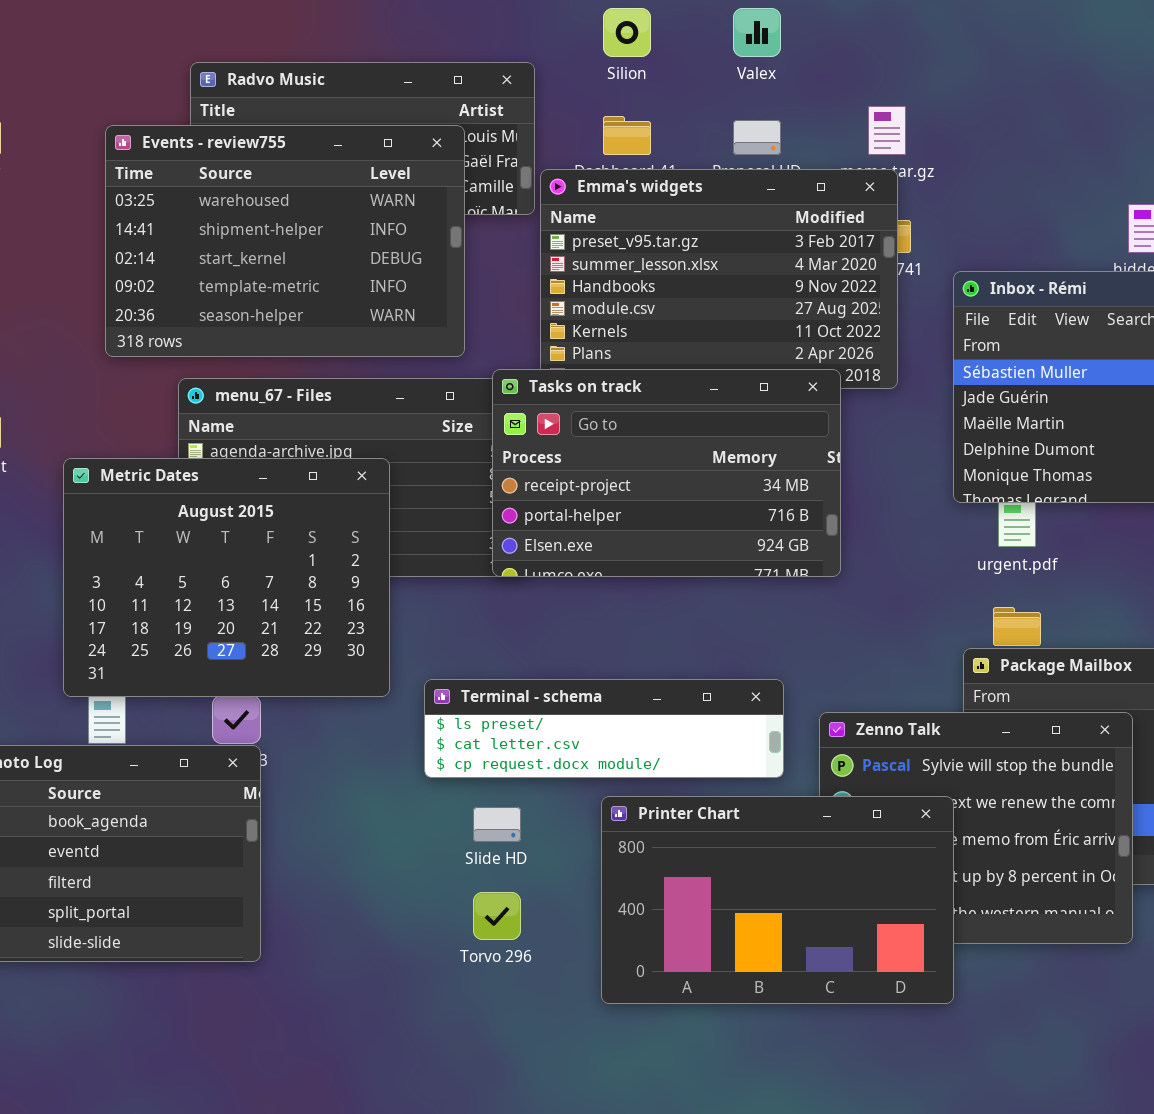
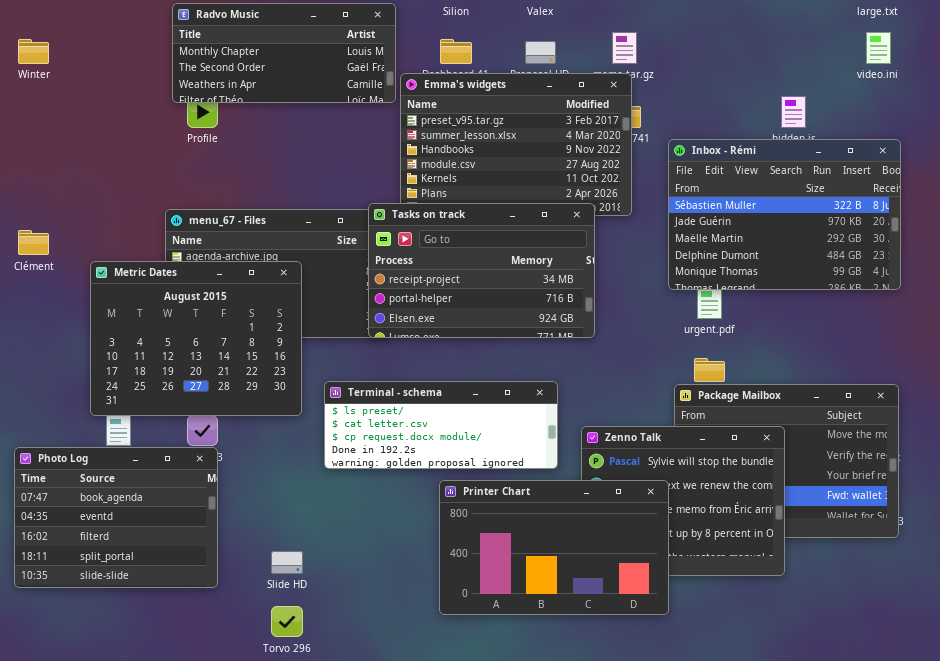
Events - review755: [105,125,465,357] -> none, closed
Terminal - schema: [424,679,784,778] -> [324,381,558,469], resized
Slide HD: [473,807,521,842] -> [271,551,303,574], moved
Torvo 296: [473,892,521,940] -> [271,606,303,637], moved

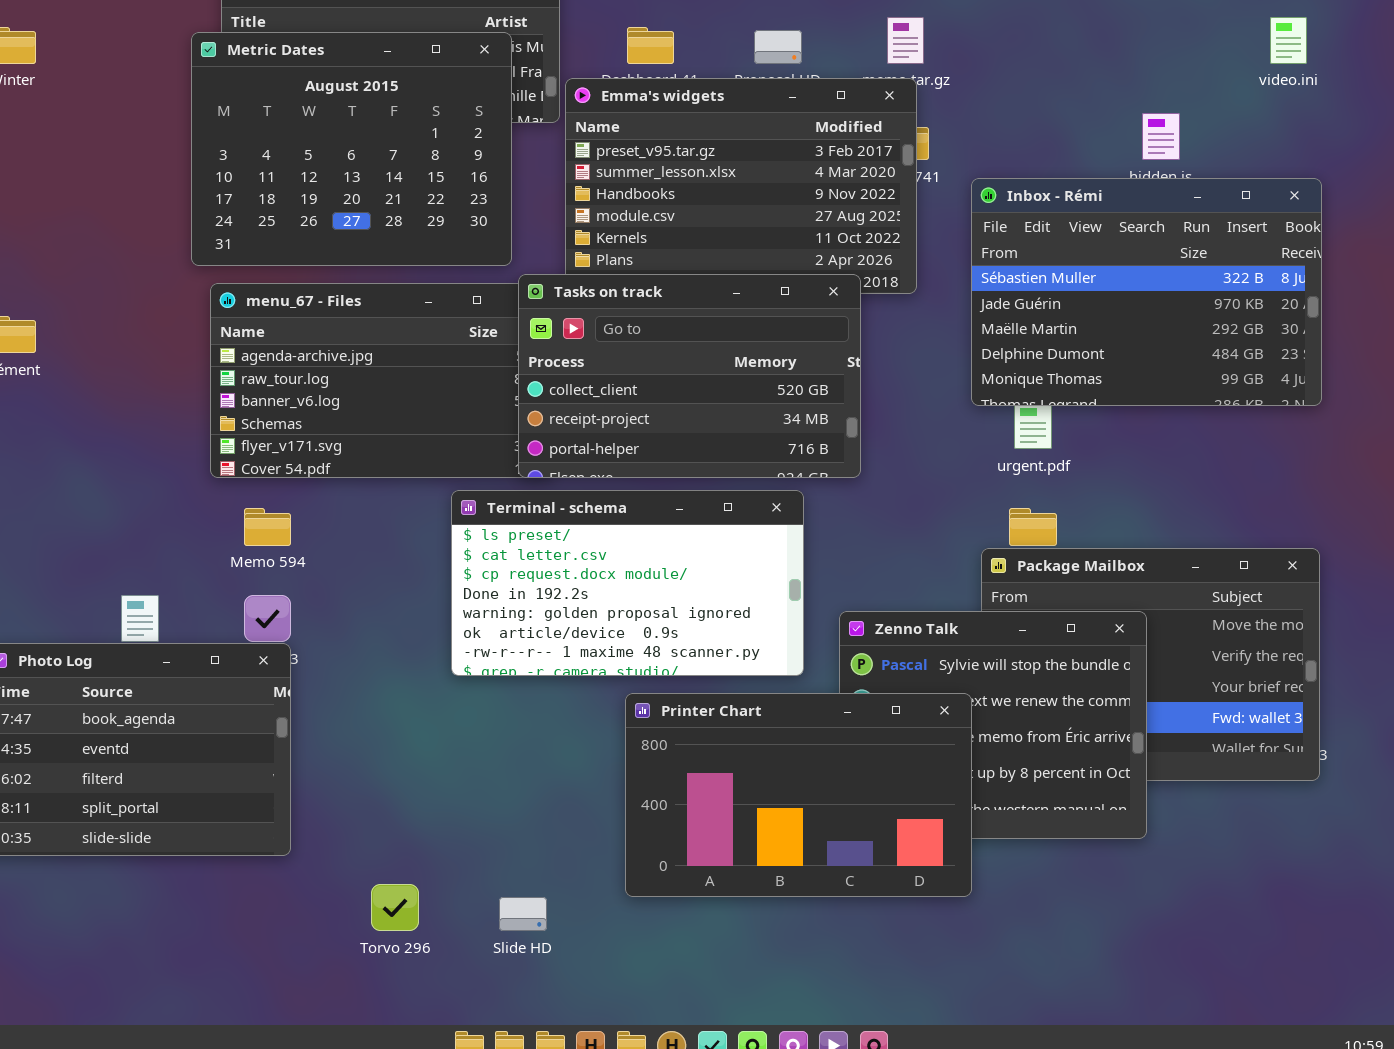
Tasks on track: [368,203,595,338] -> [518,274,861,478], scrolled up 1 row
Metric Dates: [90,261,302,416] -> [191,32,512,266], moved
Terminal - schema: [324,381,558,469] -> [451,490,804,676], resized
Slide HD: [271,551,303,574] -> [499,897,547,931], moved

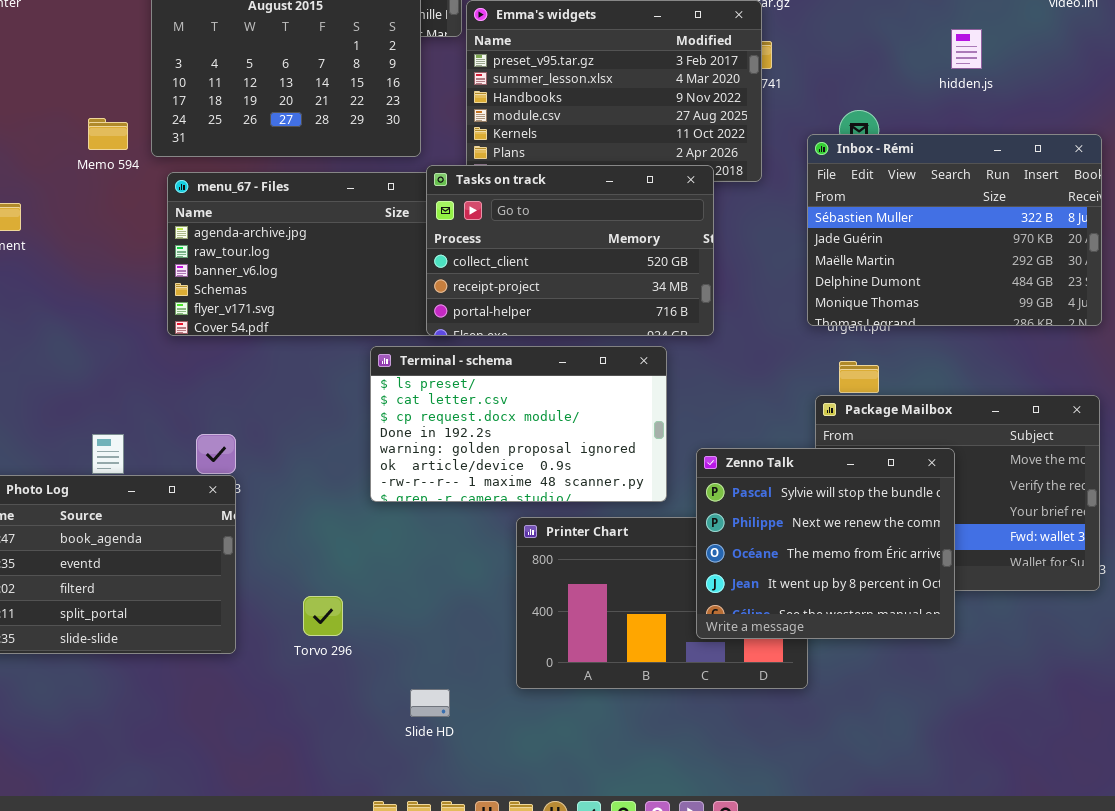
Inbox - Rémi: [971,178,1322,406] -> [807,134,1102,326], moved
Memo 594: [244,508,291,546] -> [88,118,128,150], moved
Zenno Talk: [839,611,1147,839] -> [696,448,955,639], raised
Torvo 296: [371,884,419,931] -> [303,596,343,636], moved

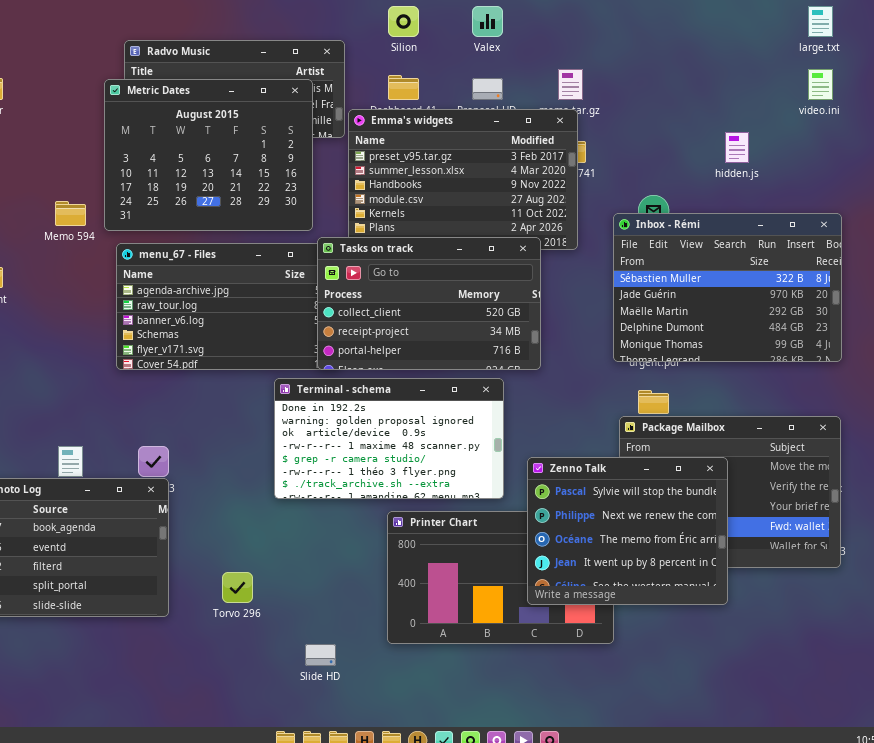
Terminal - schema: [370,346,667,502] -> [274,378,504,499], scrolled down 3 rows

